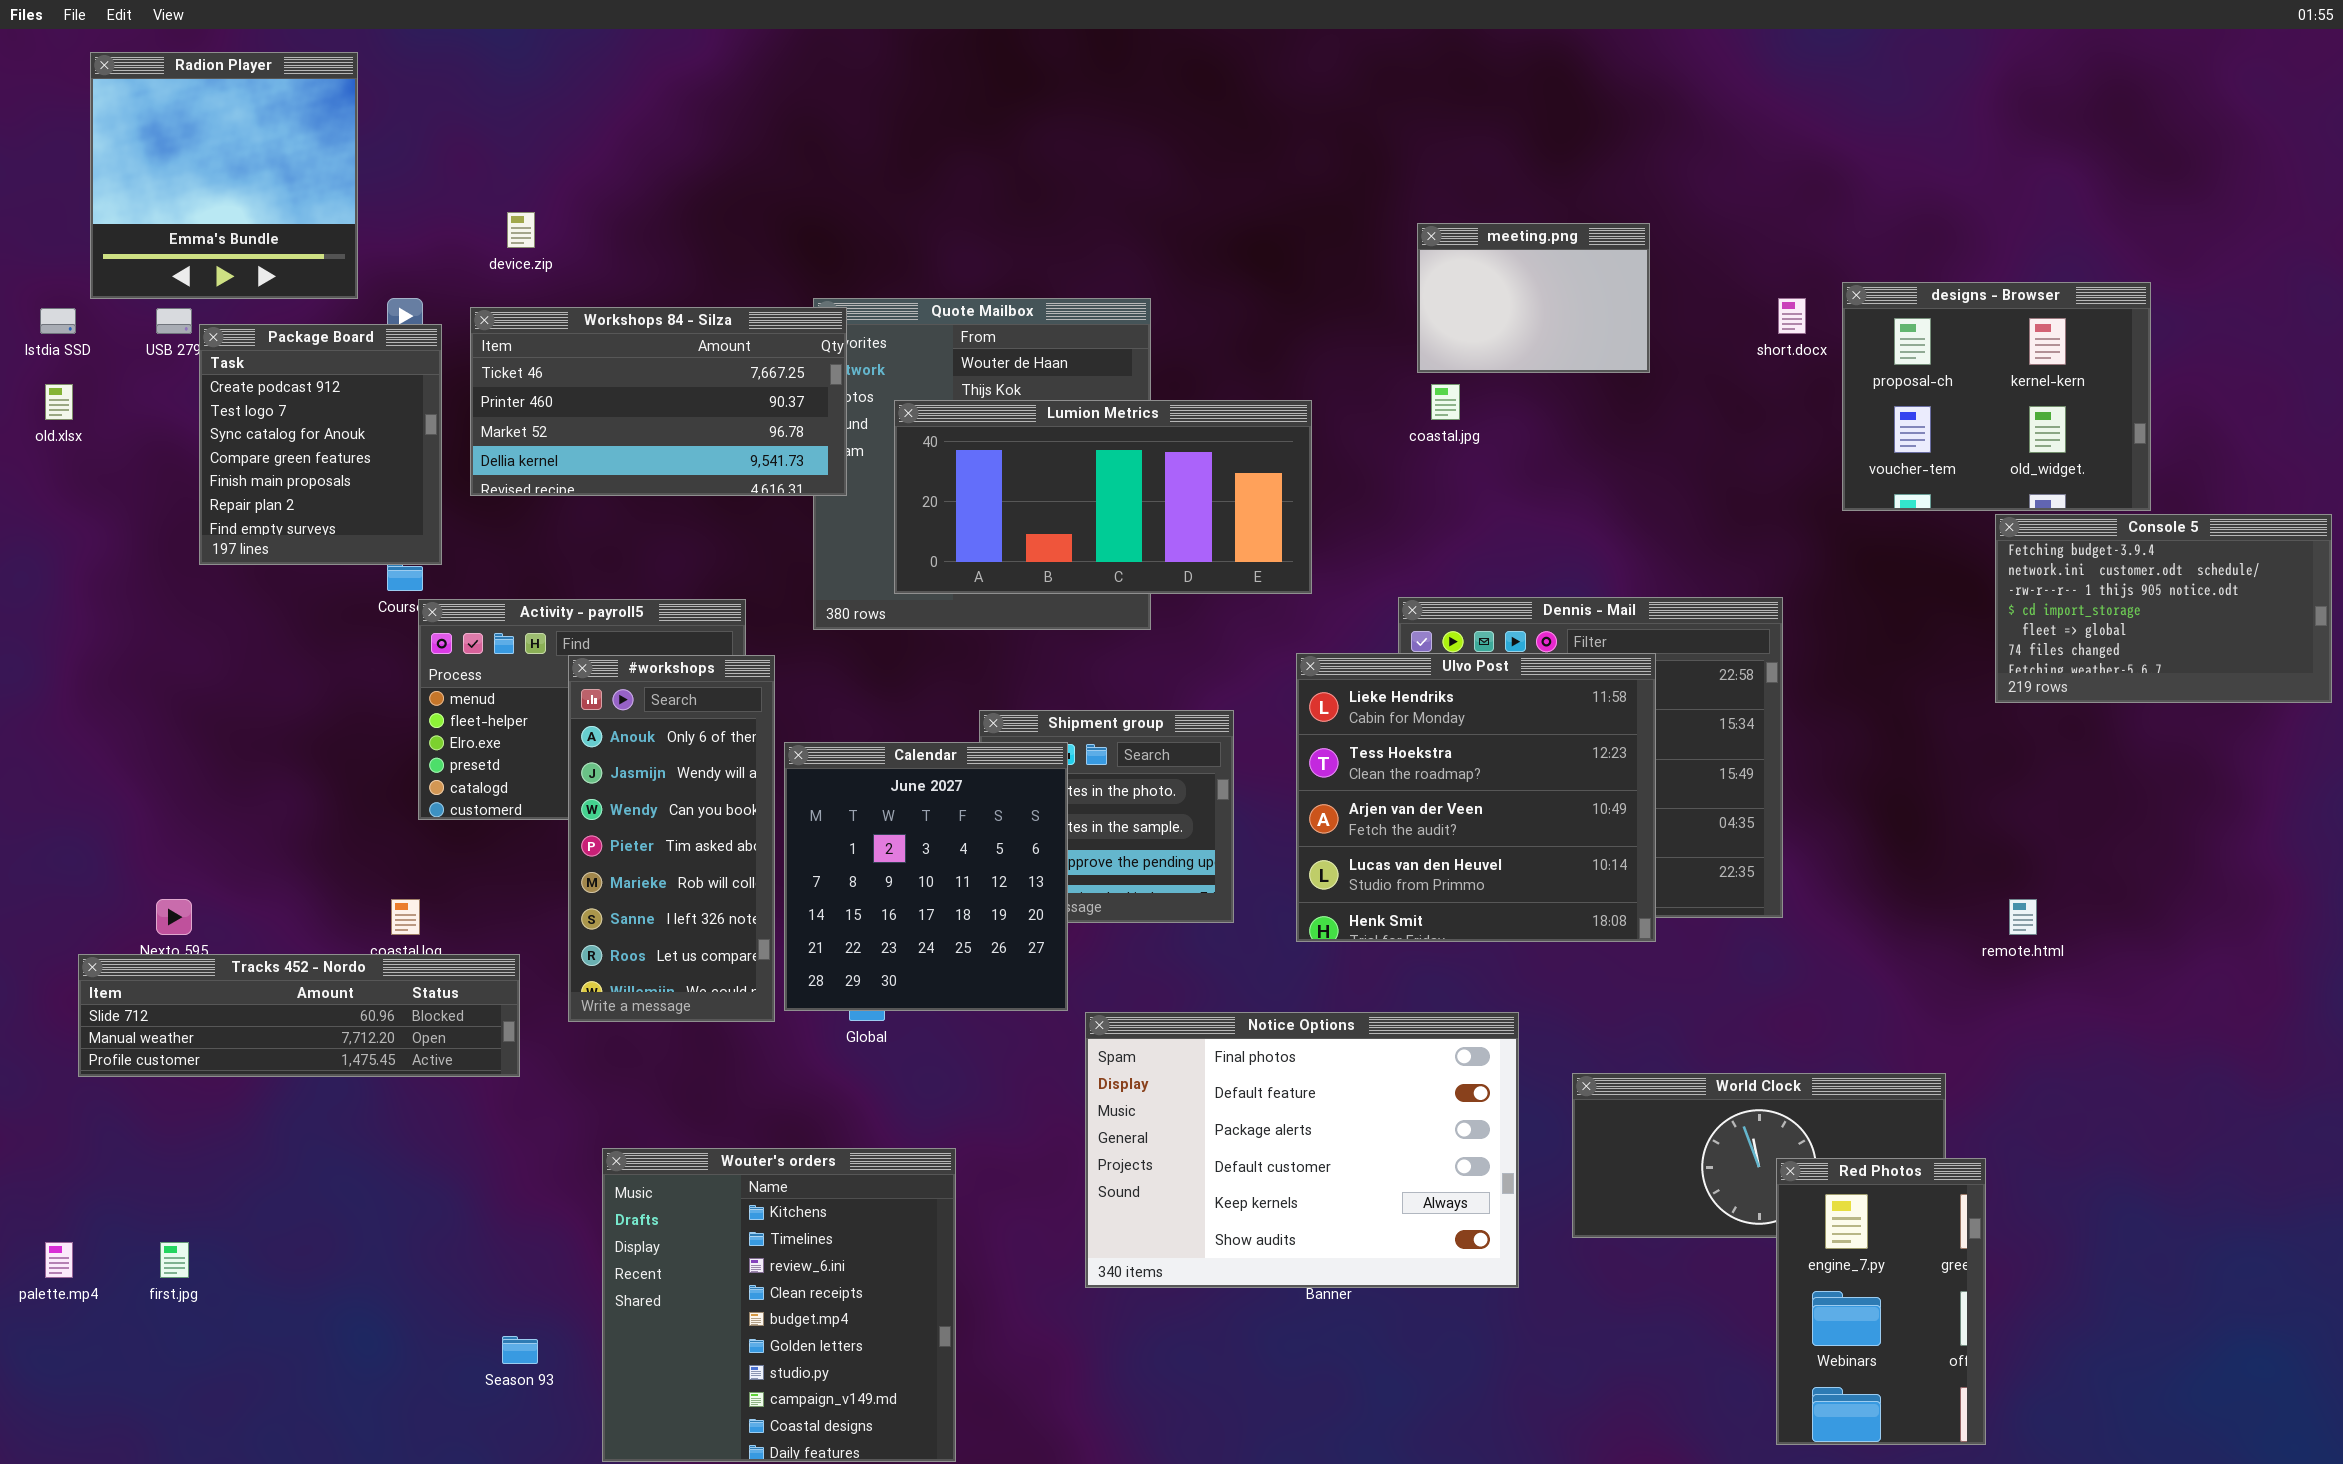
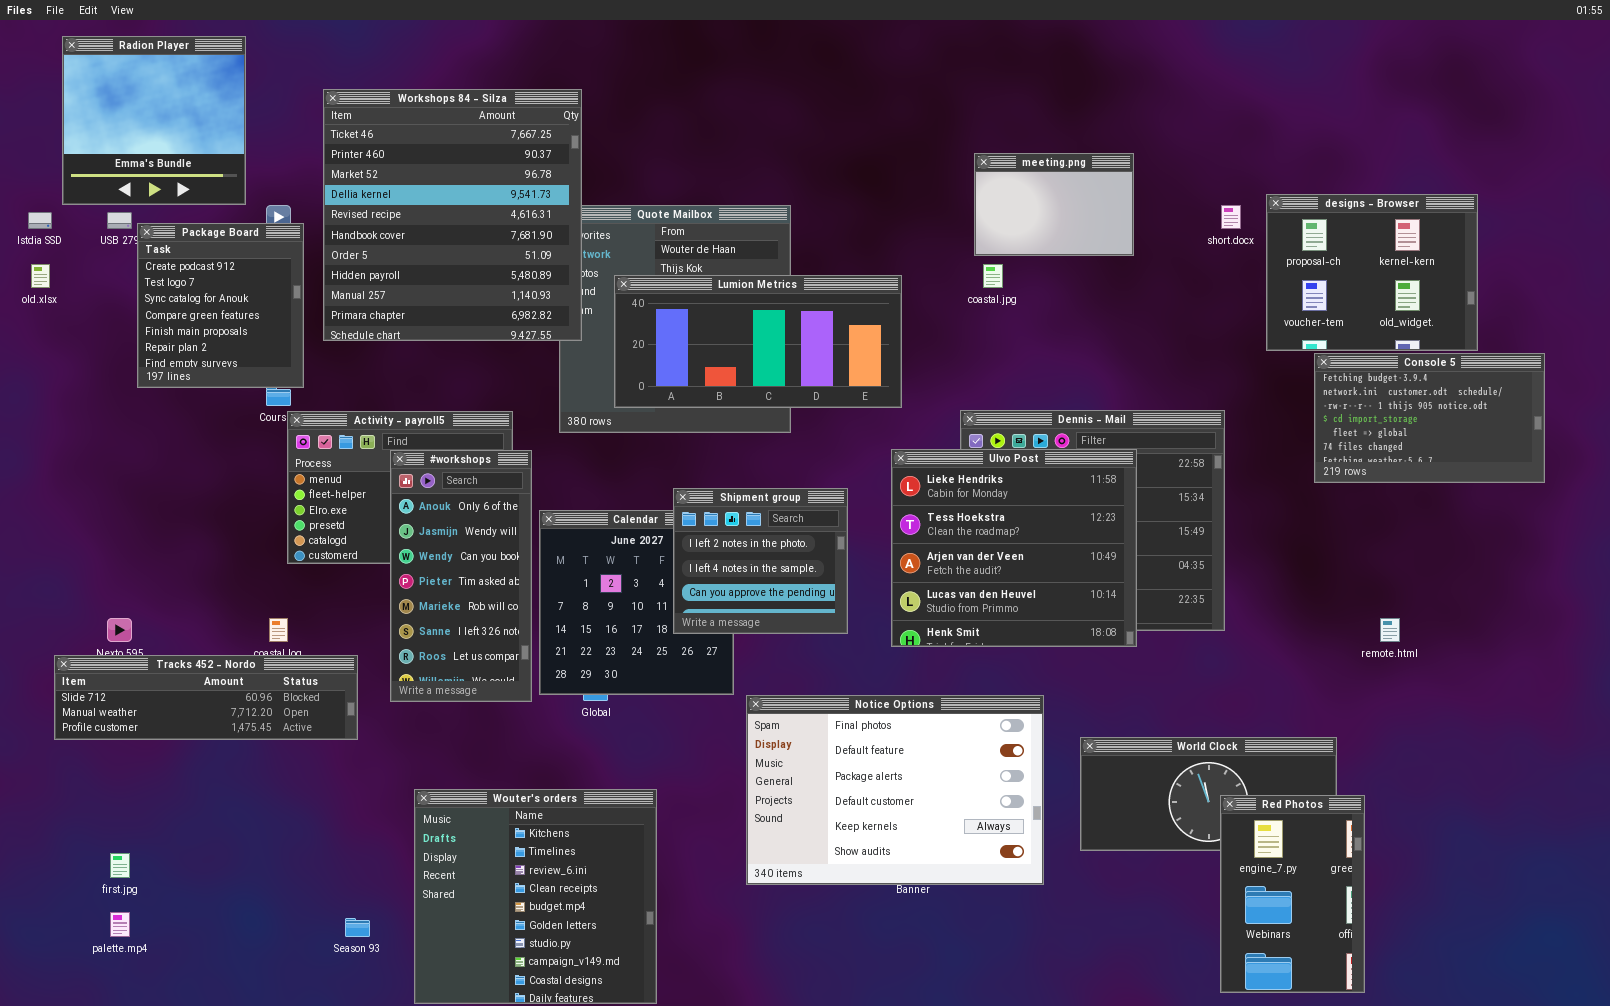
Workshops 84 - Silza: [470,307,847,496] -> [323,89,582,341], resized
Console 5: [1995,514,2332,703] -> [1314,353,1545,483], moved
Shipment group: [979,710,1234,923] -> [673,488,848,634], raised
palette.mp4: [45,1242,73,1278] -> [110,912,130,937], moved

